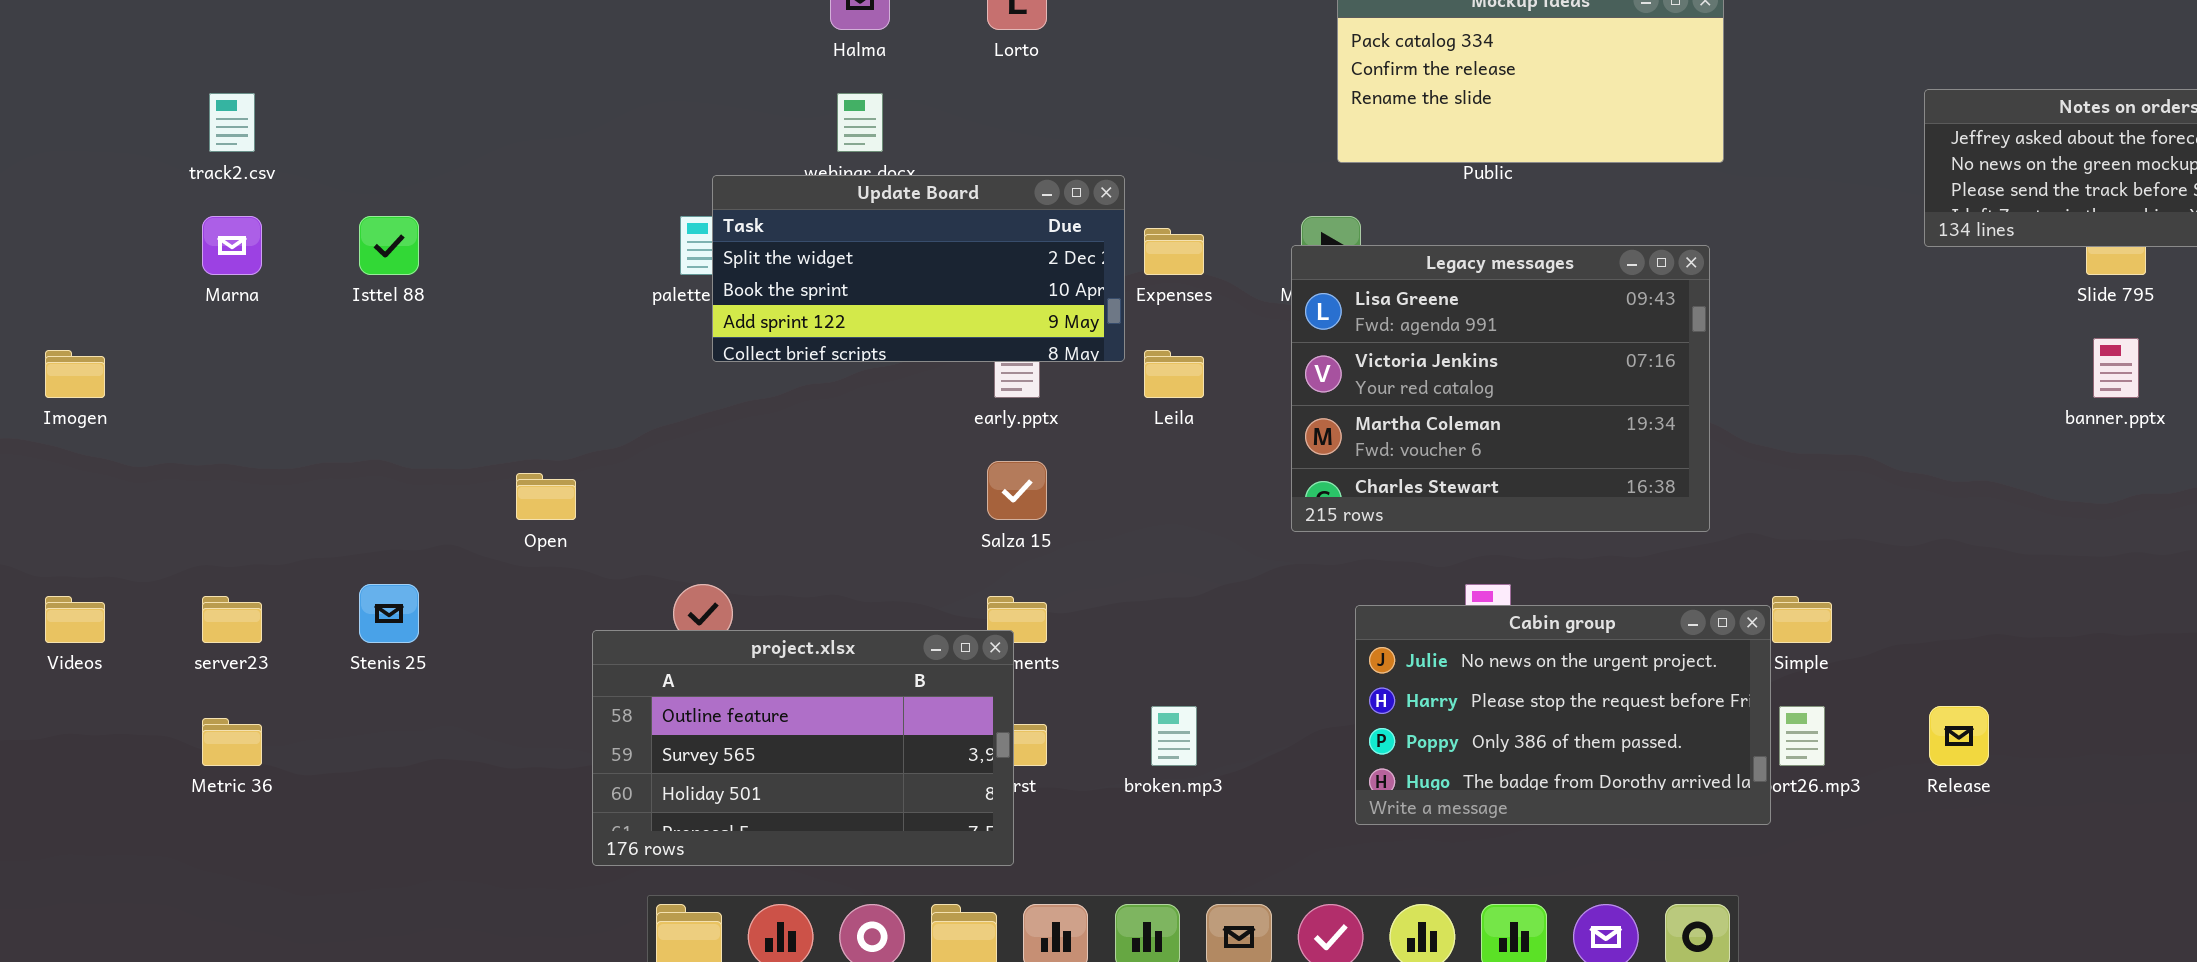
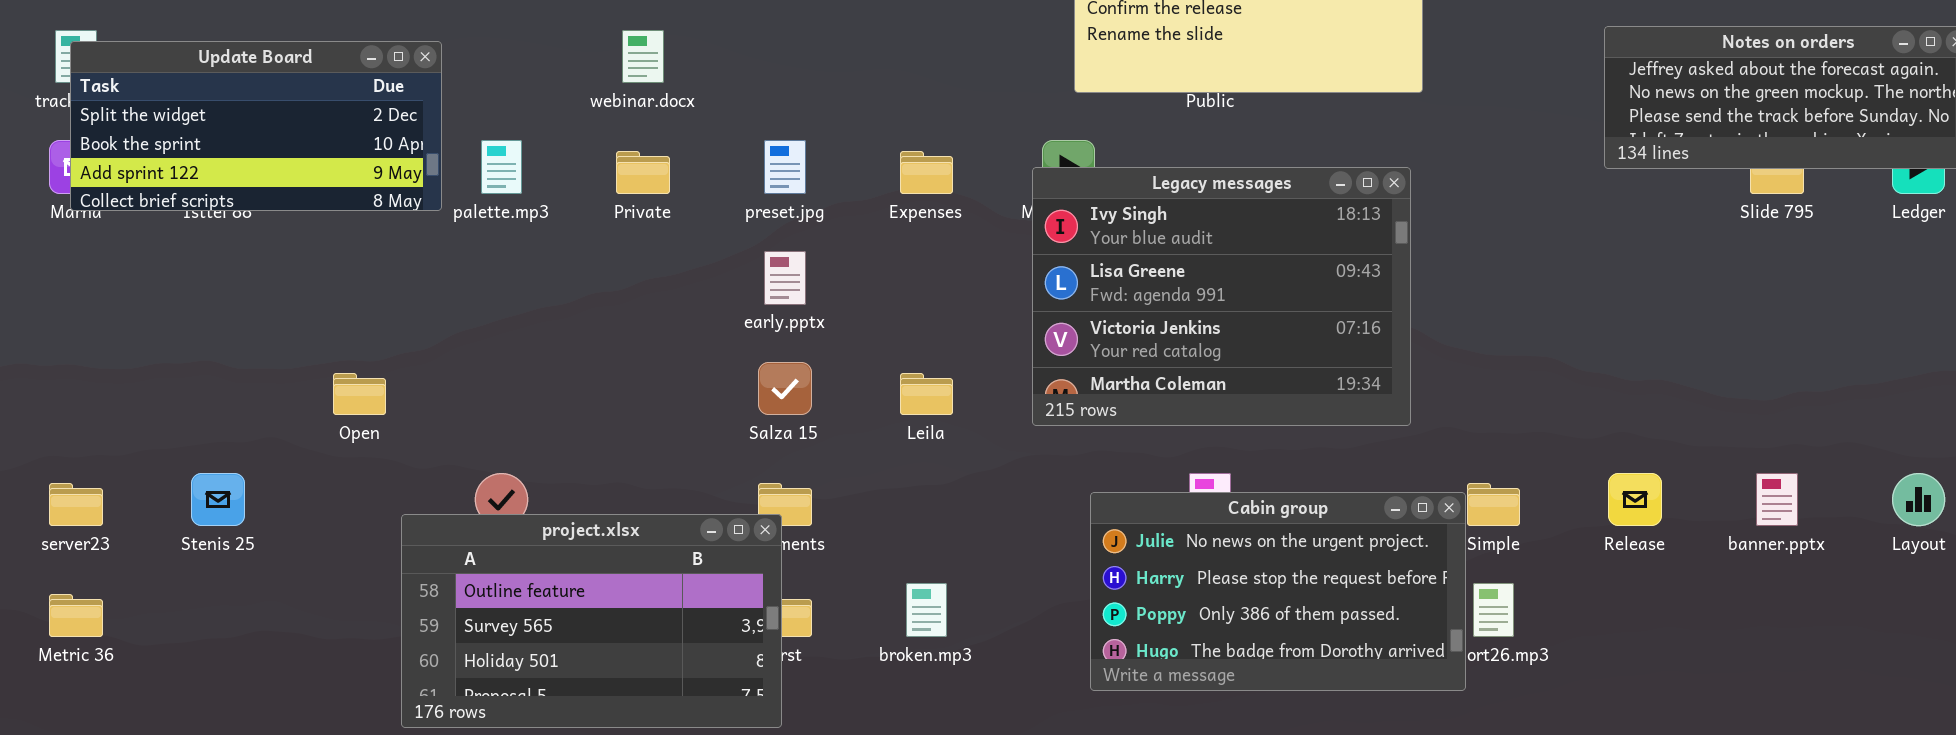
Update Board: [712,175,1125,362] -> [70,41,442,211], moved
Legacy messages: [1291,245,1710,532] -> [1032,167,1411,426], scrolled up 1 row
banner.pptx: [2093,338,2139,398] -> [1756,473,1798,526], moved
Leila: [1144,350,1204,398] -> [900,373,953,415], moved
Release: [1929,706,1989,766] -> [1608,473,1662,526], moved

